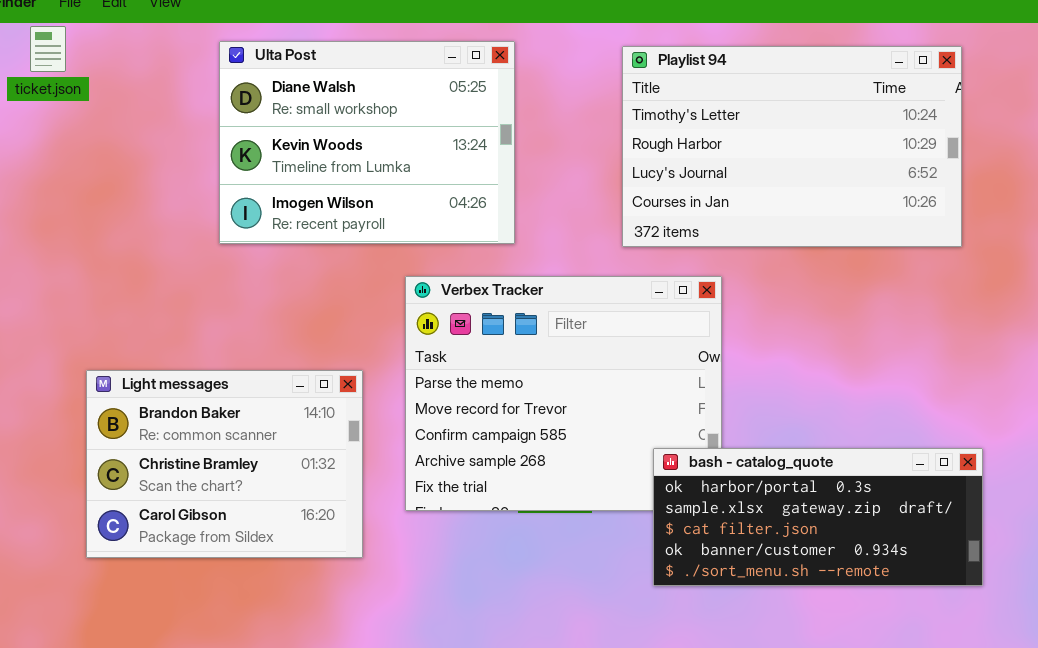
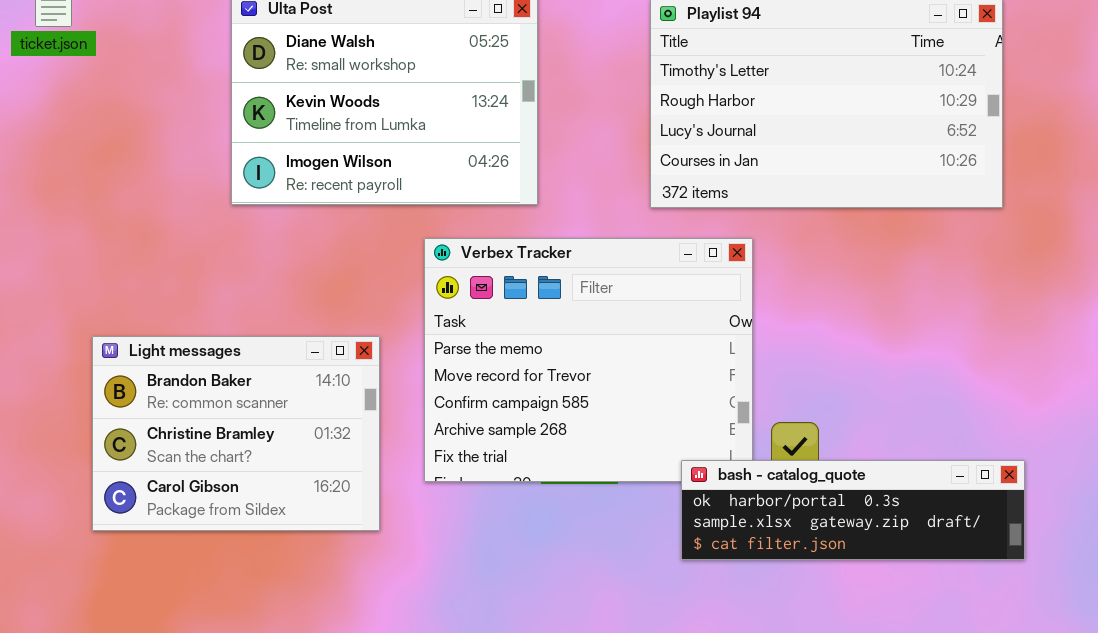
bash - catalog_quote: [653,448,983,586] -> [681,460,1025,560], resized

